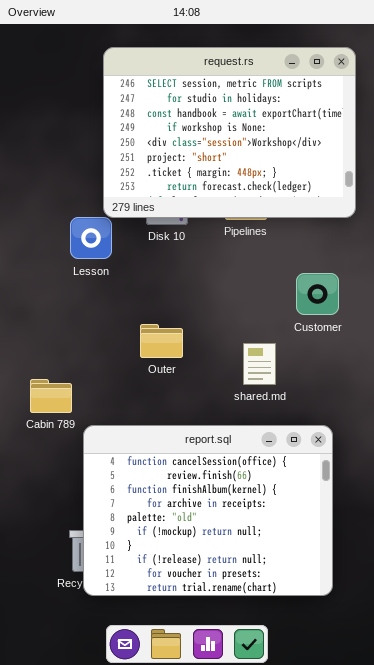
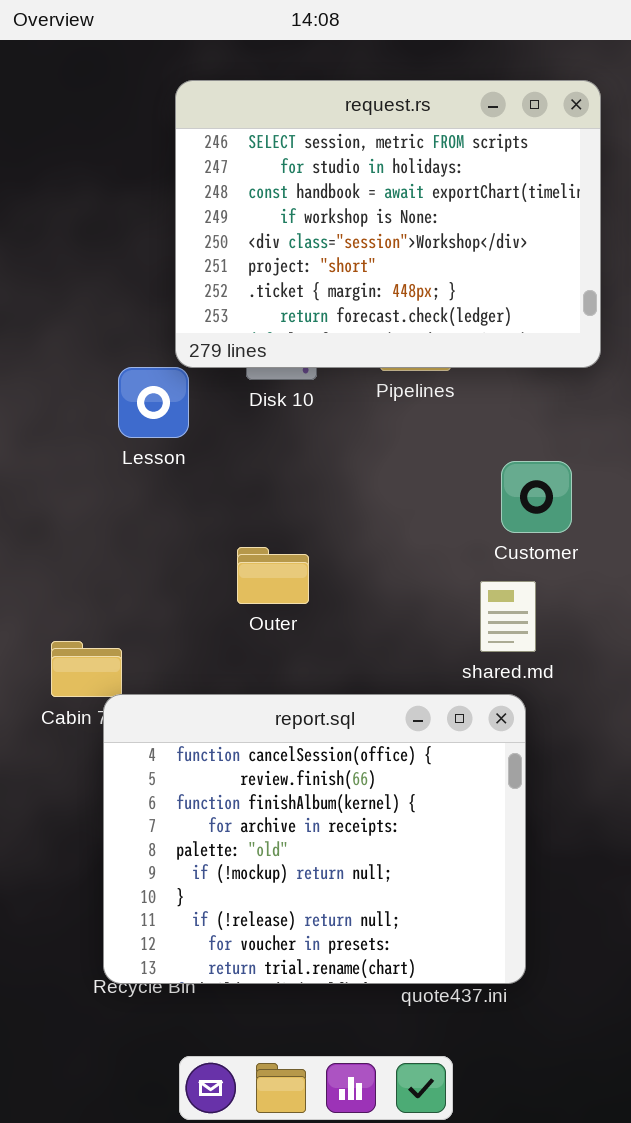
shared.md: [243,343,276,385] -> [480,581,536,652], moved
report.sql: [83,425,333,596] -> [103,694,526,984], moved

